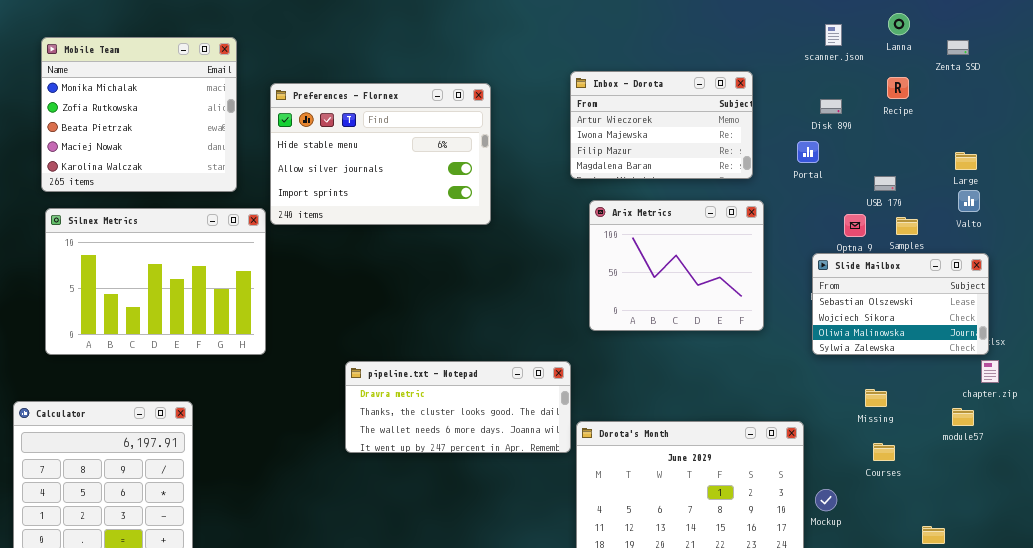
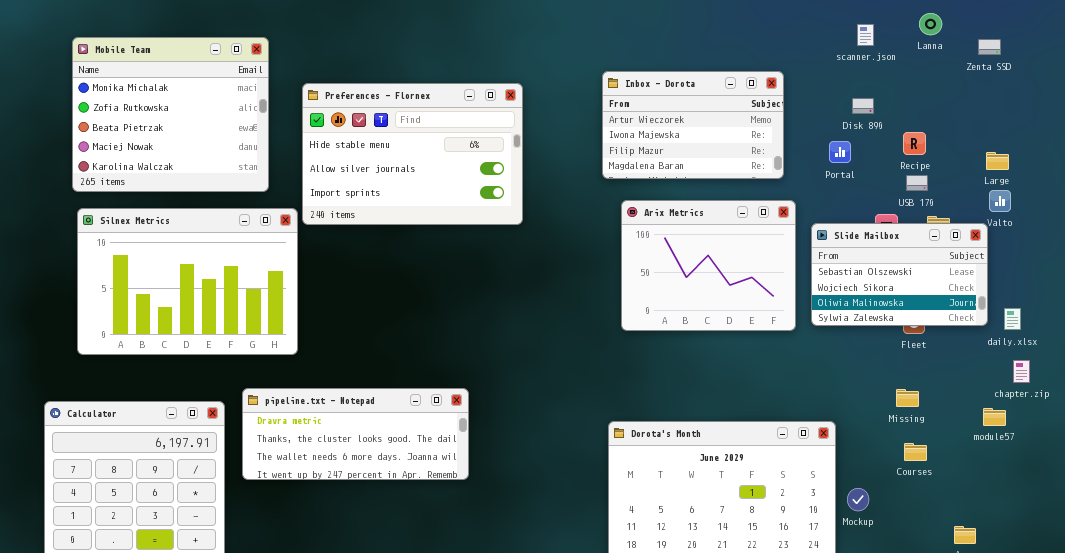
Recipe: [887,77,909,99] -> [903,132,926,155], moved
Slide Mailbox: [812,253,989,355] -> [811,223,988,326], moved
pipeline.txt - Notepad: [345,361,571,453] -> [242,388,469,480], moved

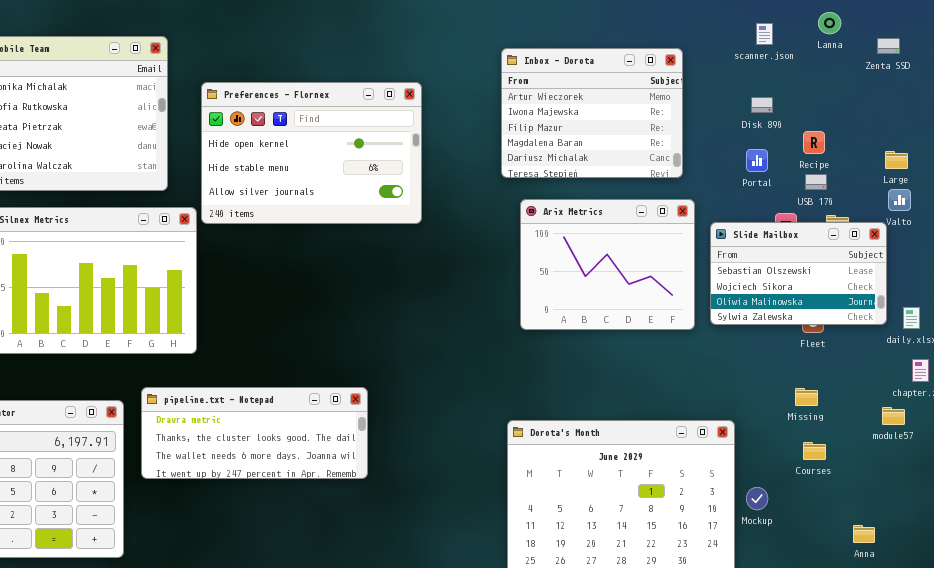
Inbox - Dorota: [602,71,784,179] -> [501,48,683,178], resized
Preferences - Flornex: [302,83,523,225] -> [201,82,422,224], scrolled up 1 row
Portal: [829,141,851,163] -> [746,149,768,172], moved

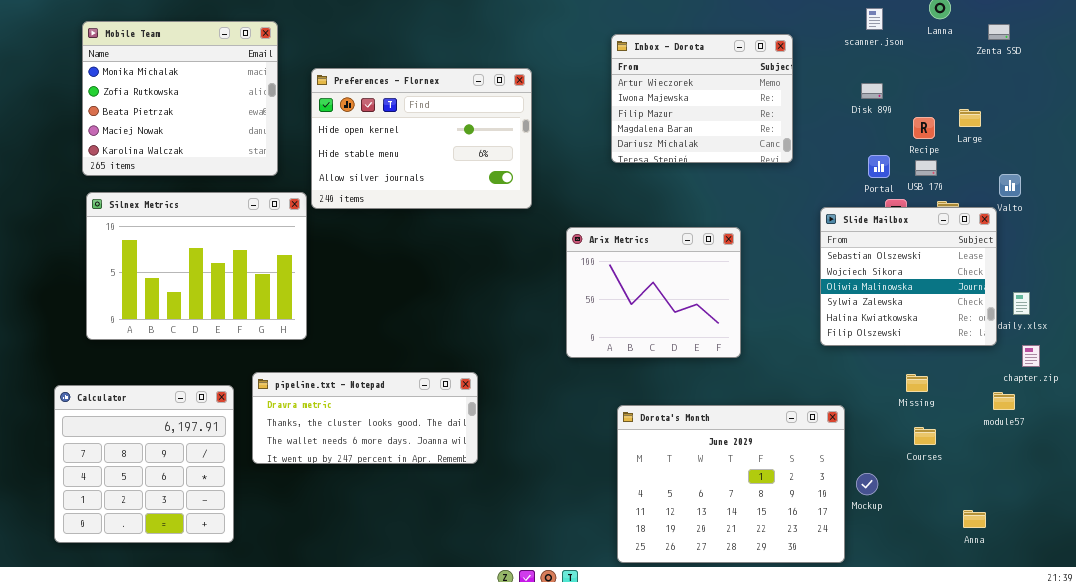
Portal: [746,149,768,172] -> [868,155,890,178], moved
Large: [885,151,908,169] -> [959,109,981,127], moved
Arix Metrics: [520,199,695,330] -> [566,227,741,358], moved
Slide Mailbox: [710,222,887,325] -> [820,207,997,346], resized

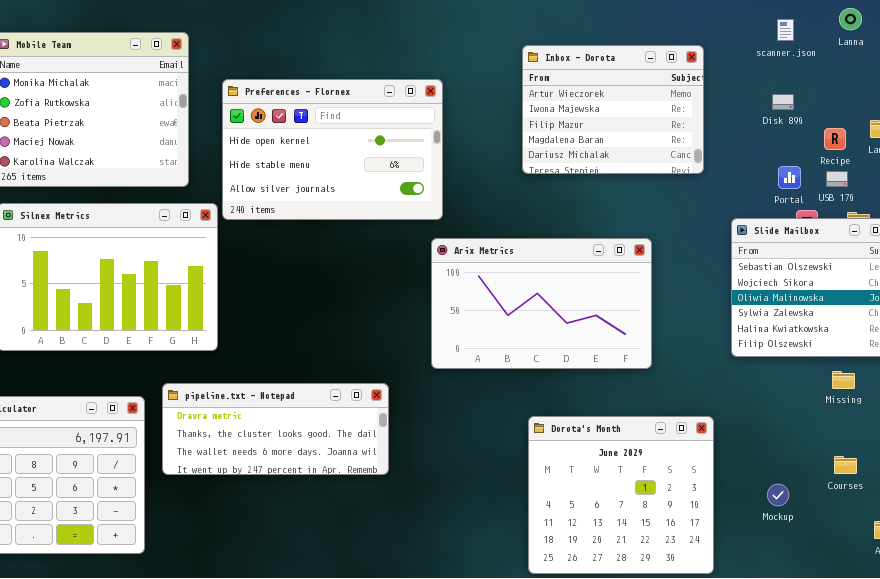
Arix Metrics: [566,227,741,358] -> [431,238,652,369], resized
Missing: [906,374,928,392] -> [832,371,855,389], moved
Dorota's Month: [617,405,845,563] -> [528,416,714,574], resized
Courses: [914,427,936,445] -> [834,456,857,474], moved

